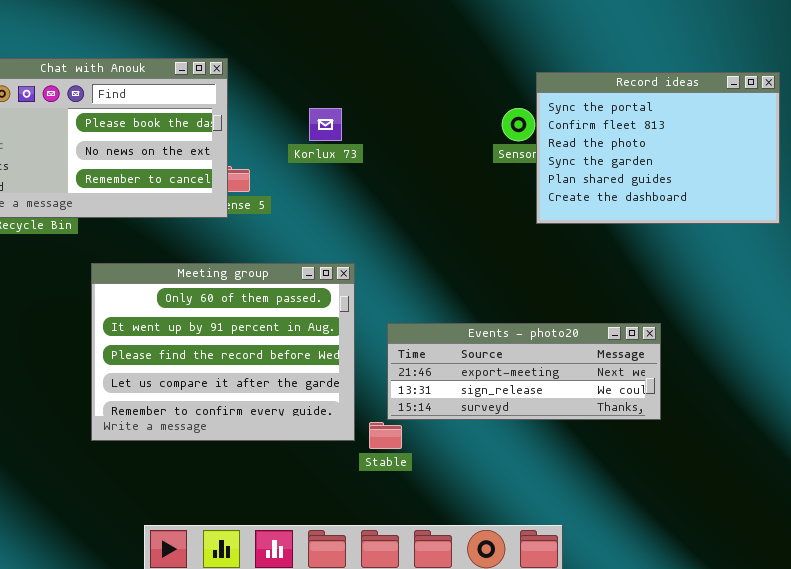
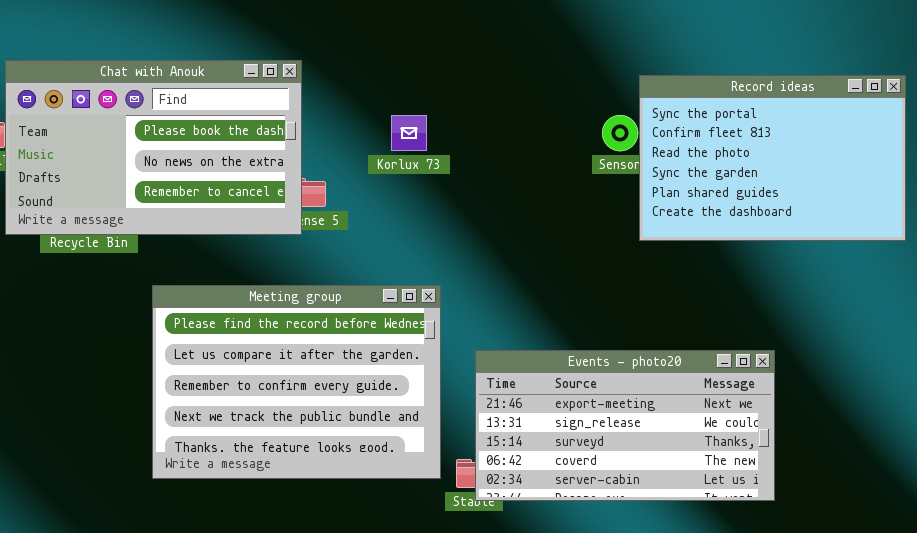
Meeting group: [91,263,355,441] -> [152,285,441,479], scrolled down 2 rows
Events - photo20: [387,323,661,420] -> [475,350,775,501], resized

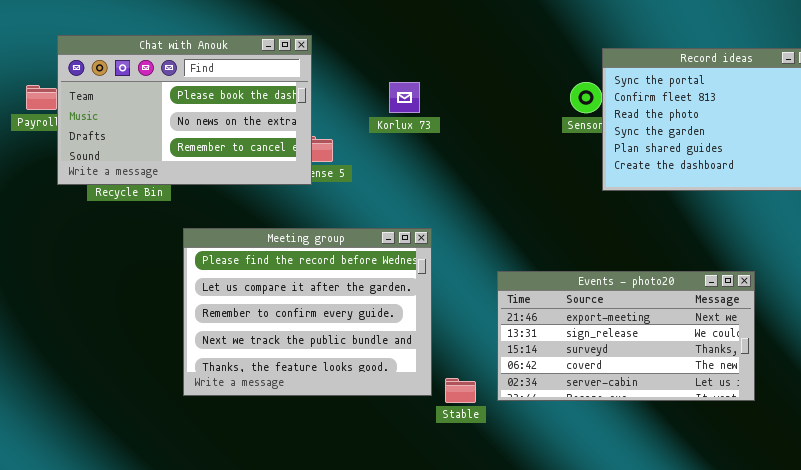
Events - photo20: [475,350,775,501] -> [497,271,755,401], moved

